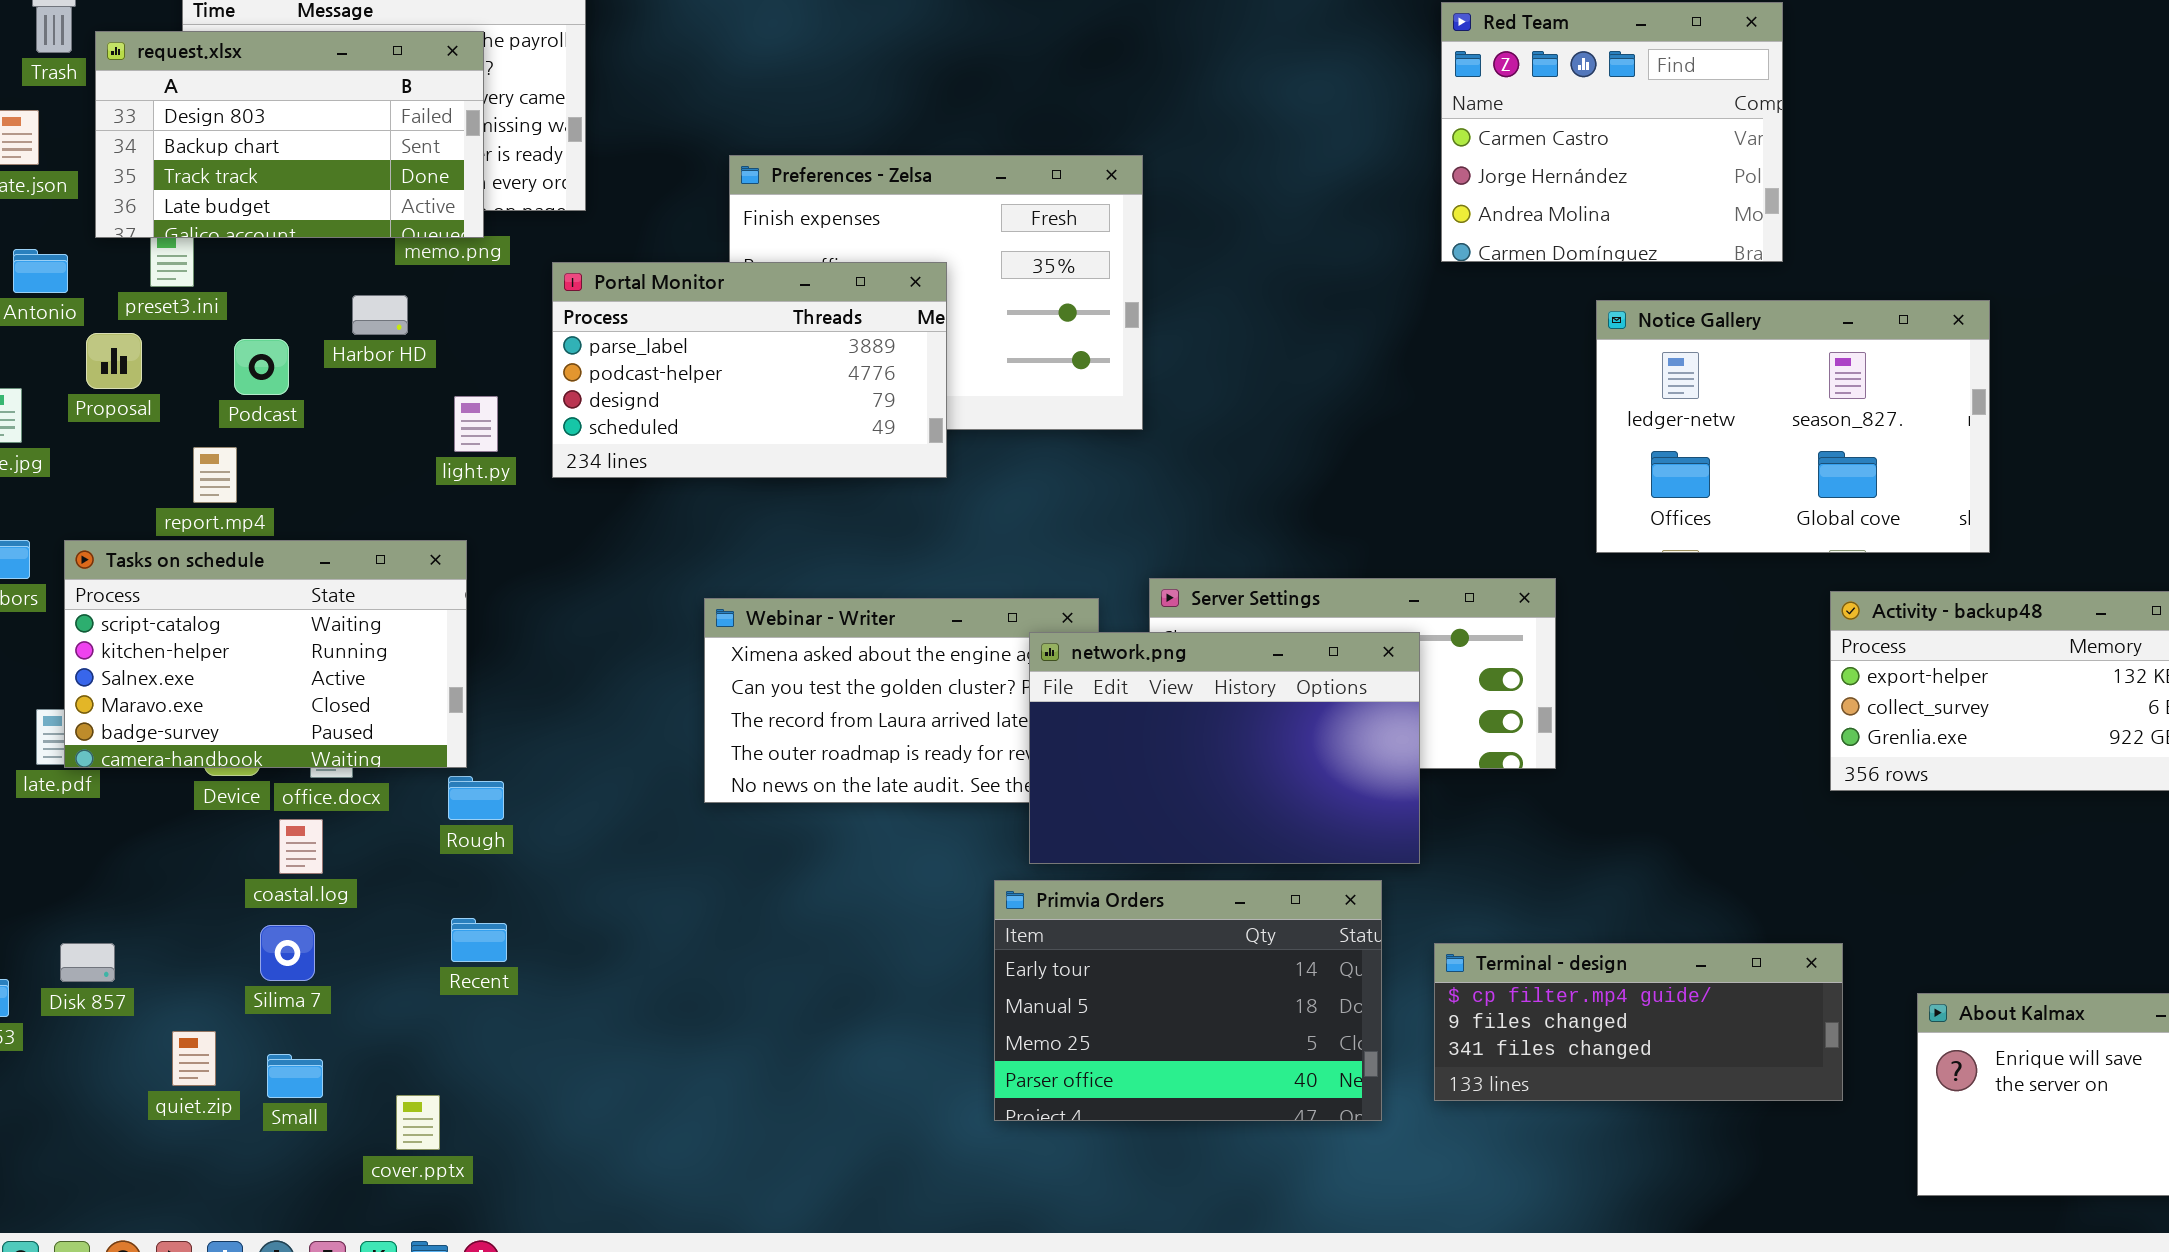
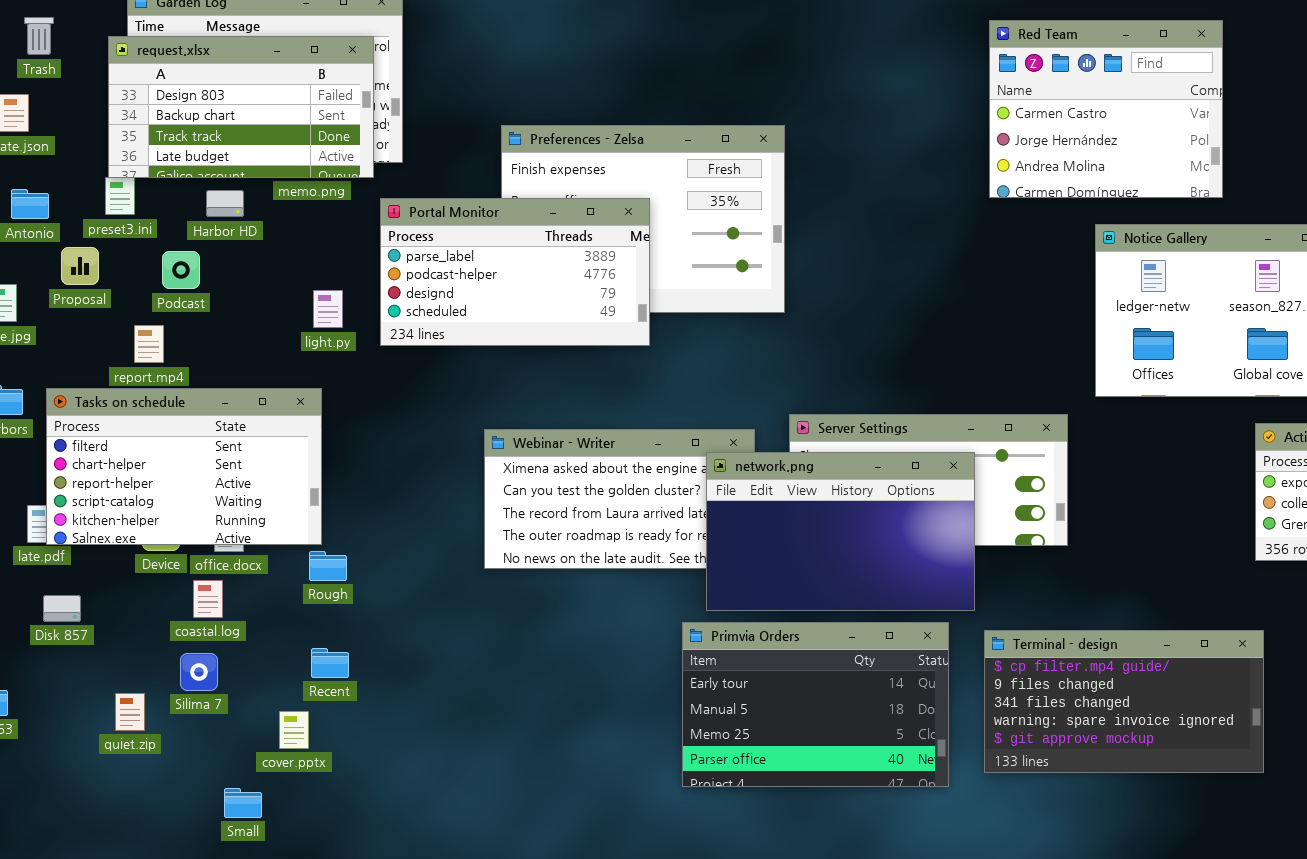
request.xlsx: [95,31,484,238] -> [108,36,374,178], moved
Harbor HD: [352,295,408,335] -> [206,190,244,217], moved
Tasks on schedule: [64,540,467,768] -> [46,388,322,545], scrolled up 3 rows
Disk 857: [60,943,115,982] -> [43,595,81,622], moved
Terminal - design: [1434,943,1843,1101] -> [984,630,1264,773], resized
quiet.zip: [172,1031,216,1086] -> [115,693,145,731], moved
Small: [267,1054,323,1098] -> [224,788,262,818], moved
cover.pptx: [396,1095,440,1150] -> [279,711,309,749], moved

